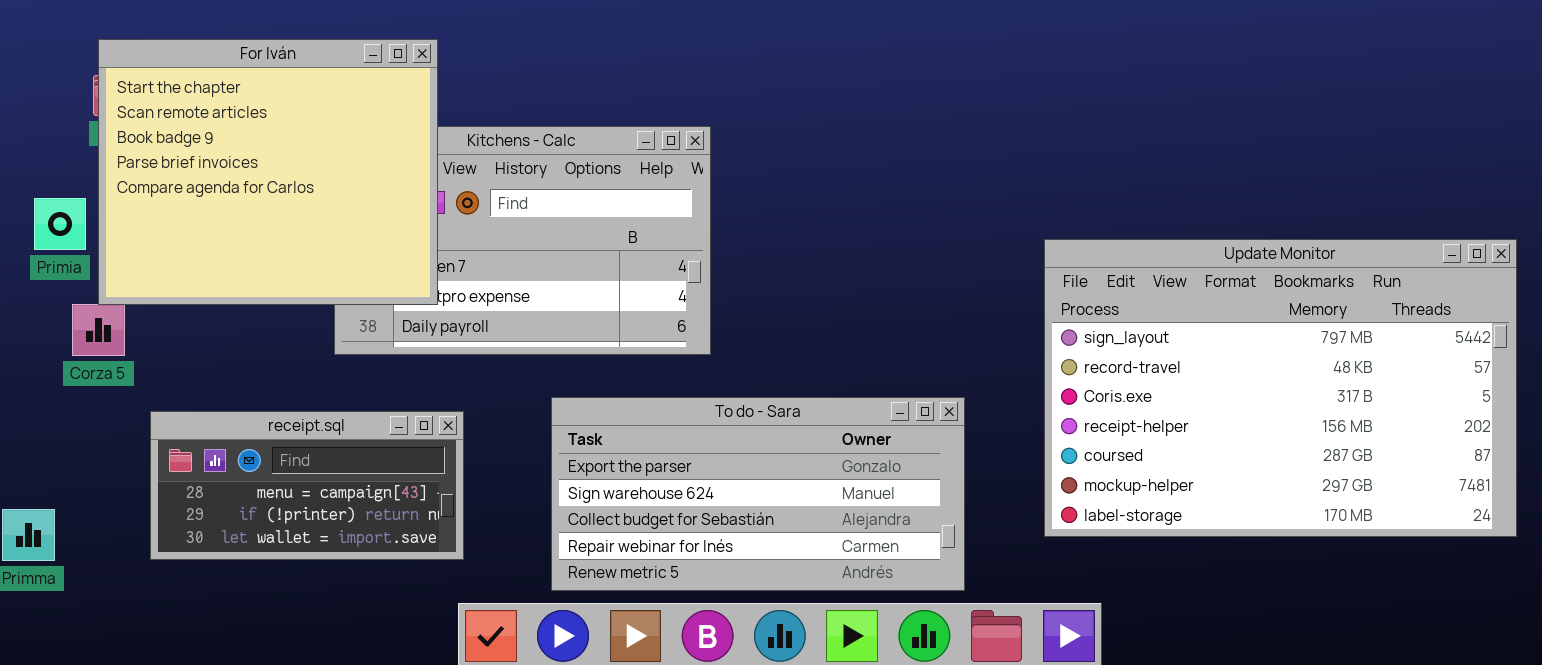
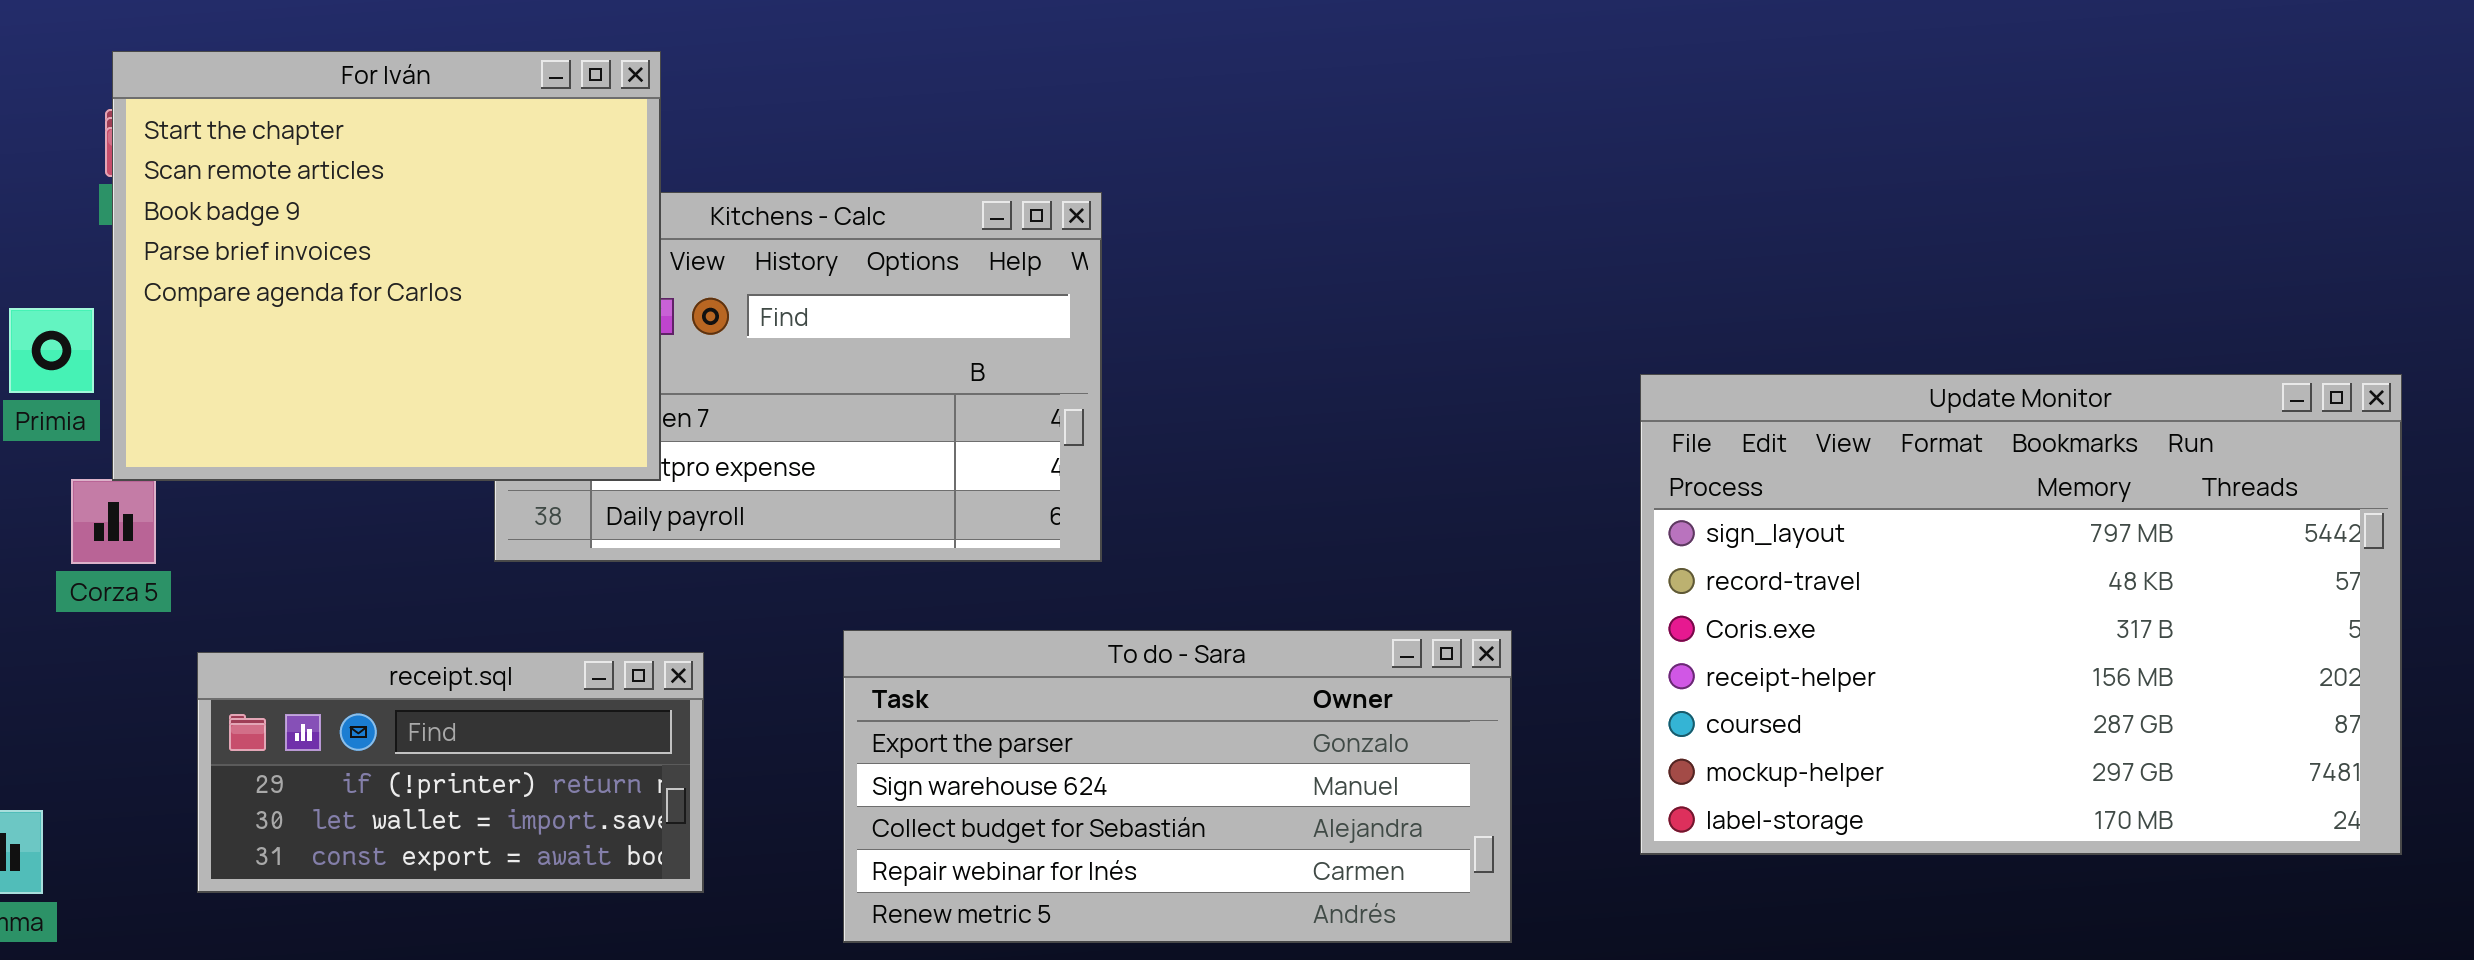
receipt.sql: [150,411,464,560] -> [197,652,704,893], scrolled down 1 row

